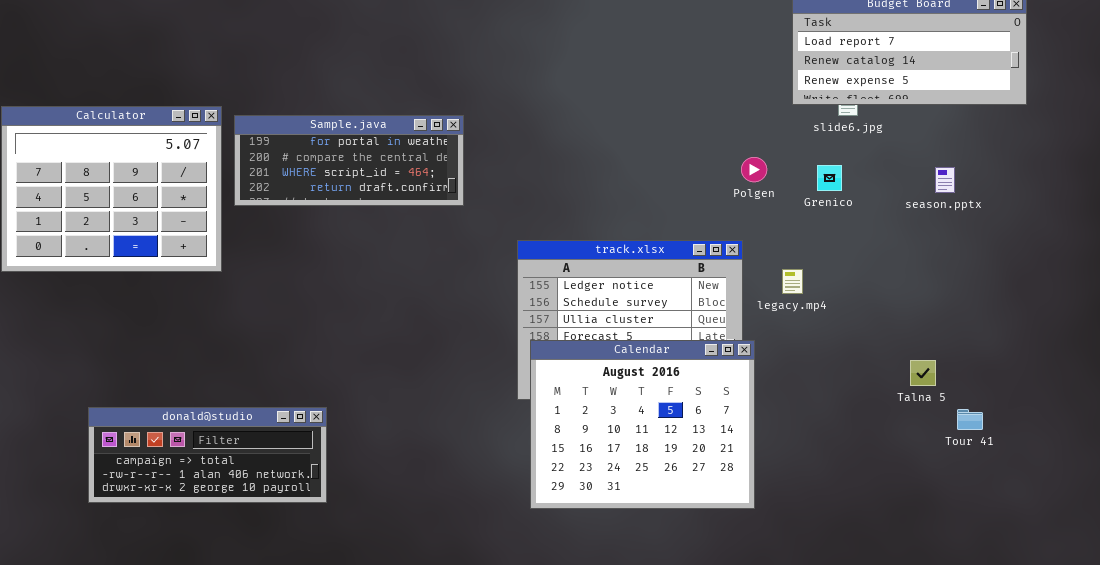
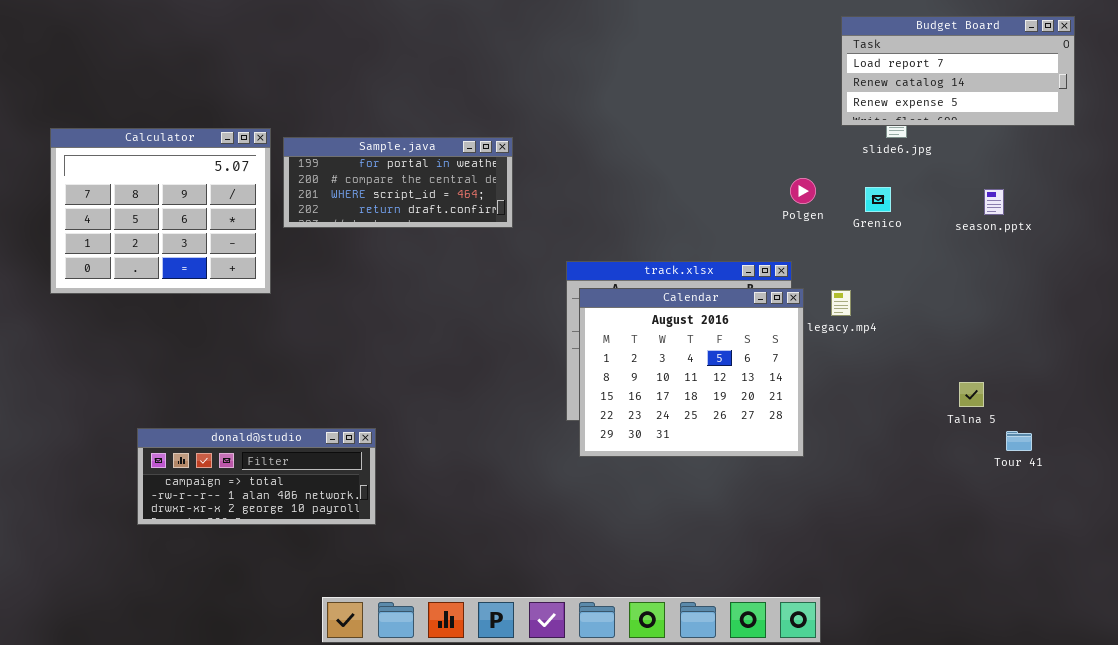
Calendar: [530,340,755,509] -> [579,288,804,457], moved

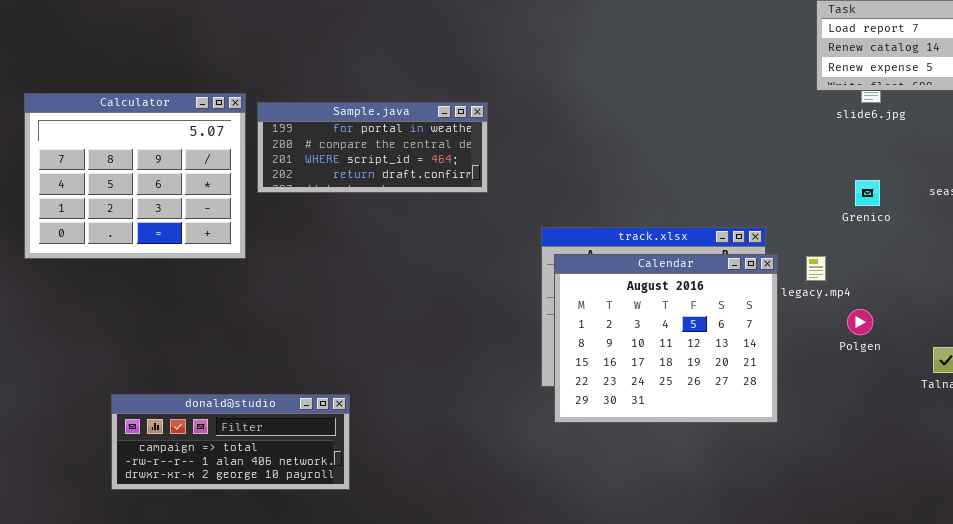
Polgen: [790,178,816,204] -> [847,309,873,335], moved
Grenico: [865,187,891,212] -> [855,180,880,206], moved

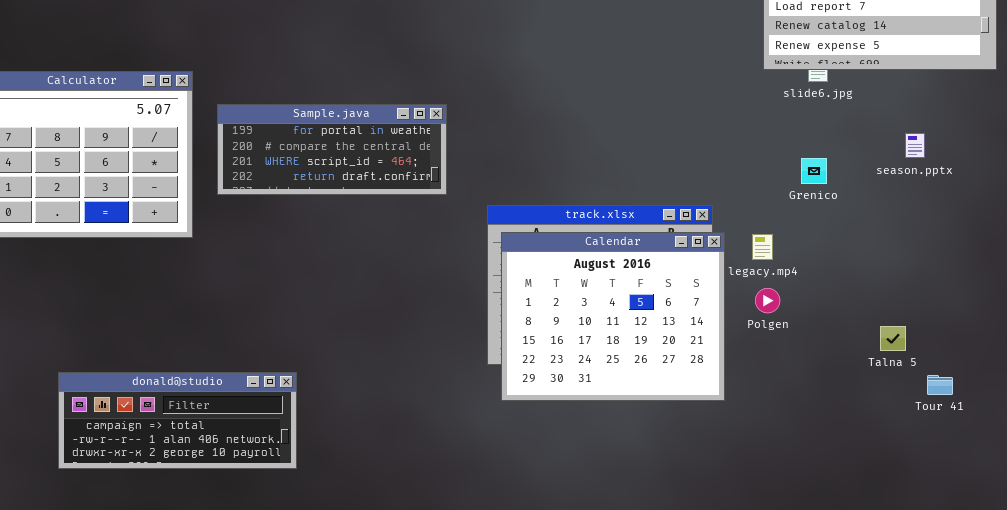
Sample.java: [257,102,488,193] -> [217,104,447,195], moved
Polgen: [847,309,873,335] -> [755,288,780,313], moved

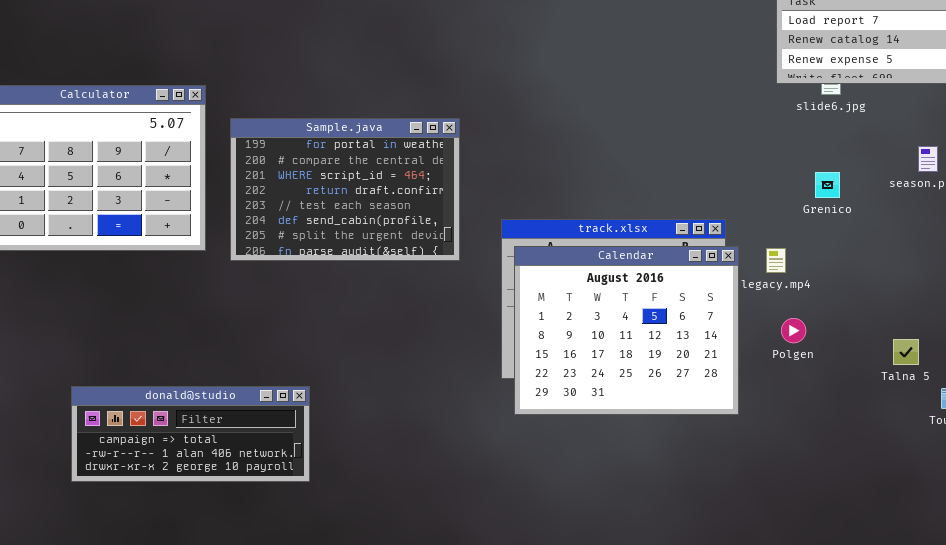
Sample.java: [217,104,447,195] -> [230,118,460,261], resized
Polgen: [755,288,780,313] -> [781,318,806,343], moved

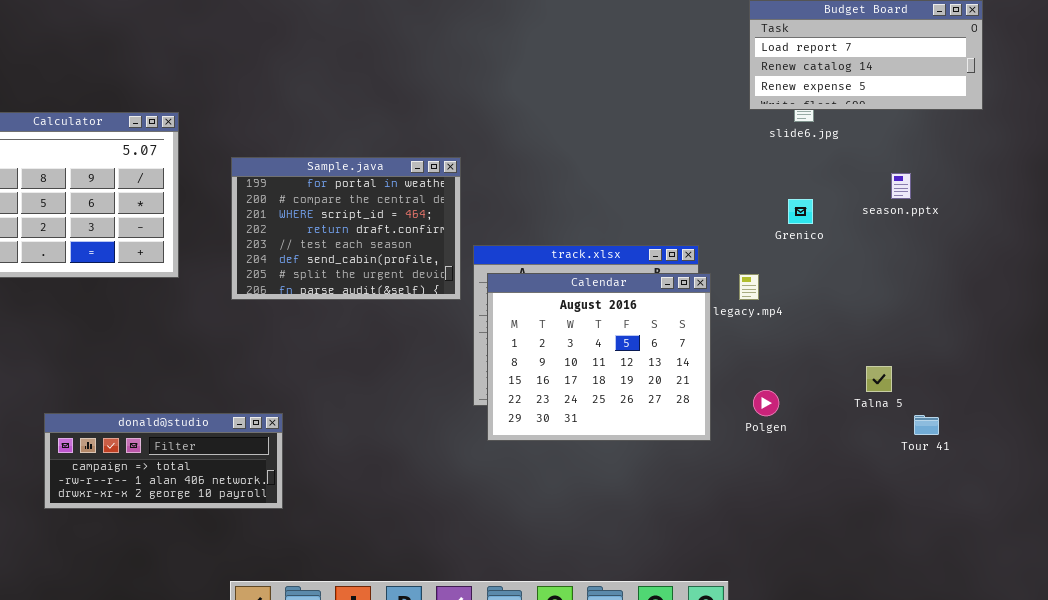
Sample.java: [230,118,460,261] -> [231,157,461,300], moved
Polgen: [781,318,806,343] -> [753,390,779,416], moved

